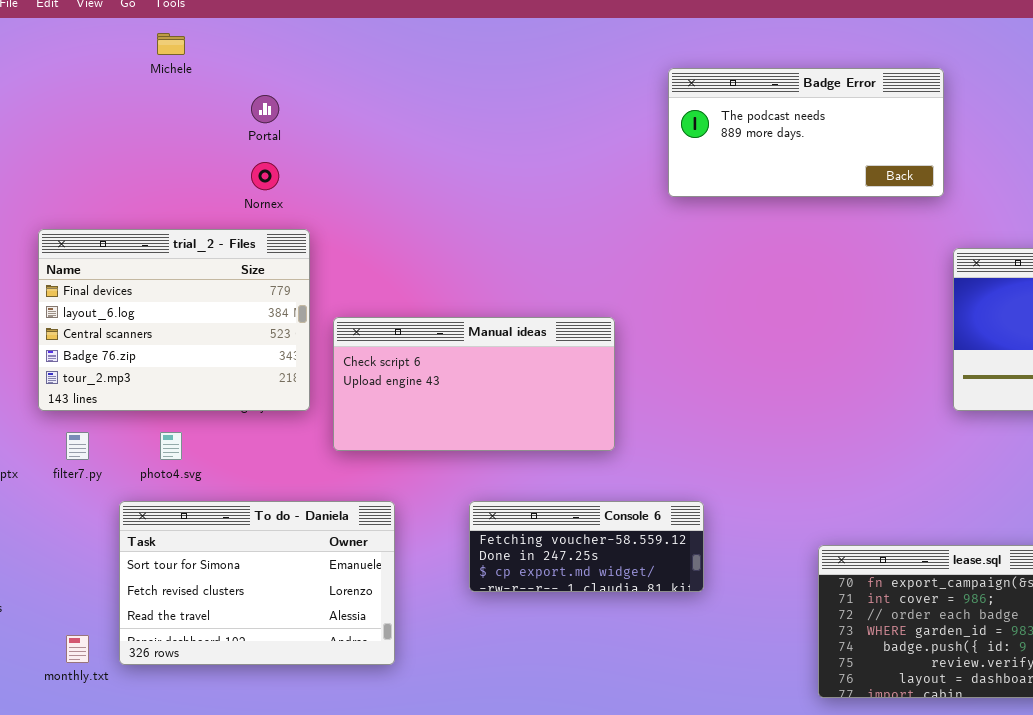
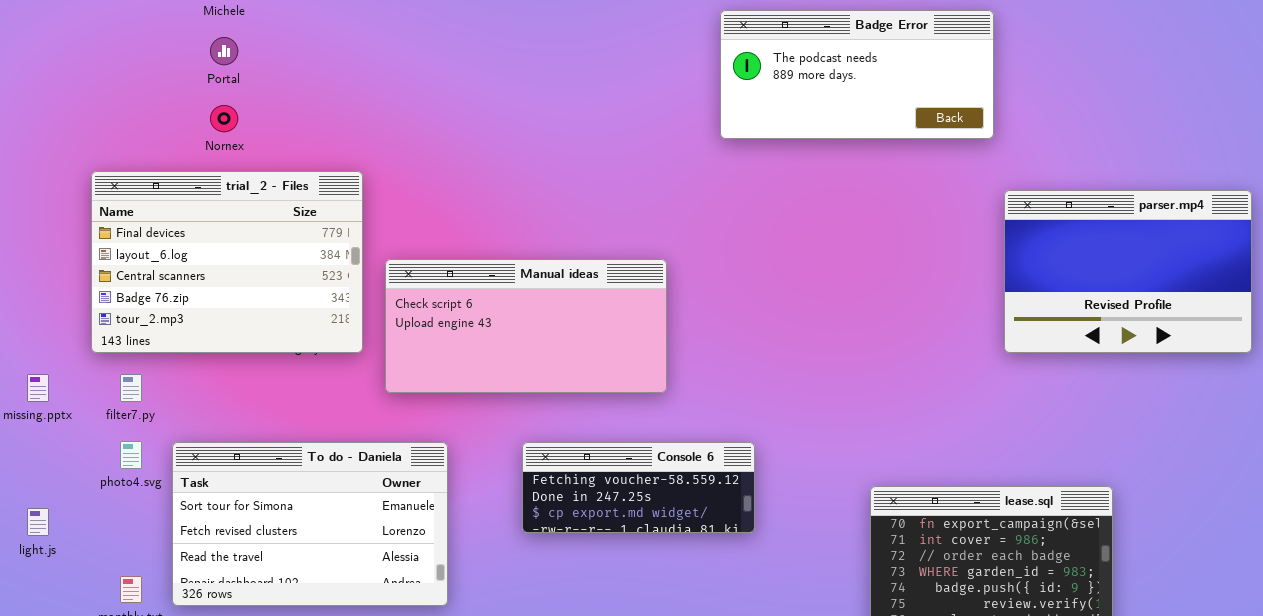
Portal: [251,95,279,123] -> [210,37,238,65], moved
Nornex: [251,162,279,190] -> [210,105,238,132], moved
photo4.svg: [160,432,182,460] -> [120,441,142,469], moved

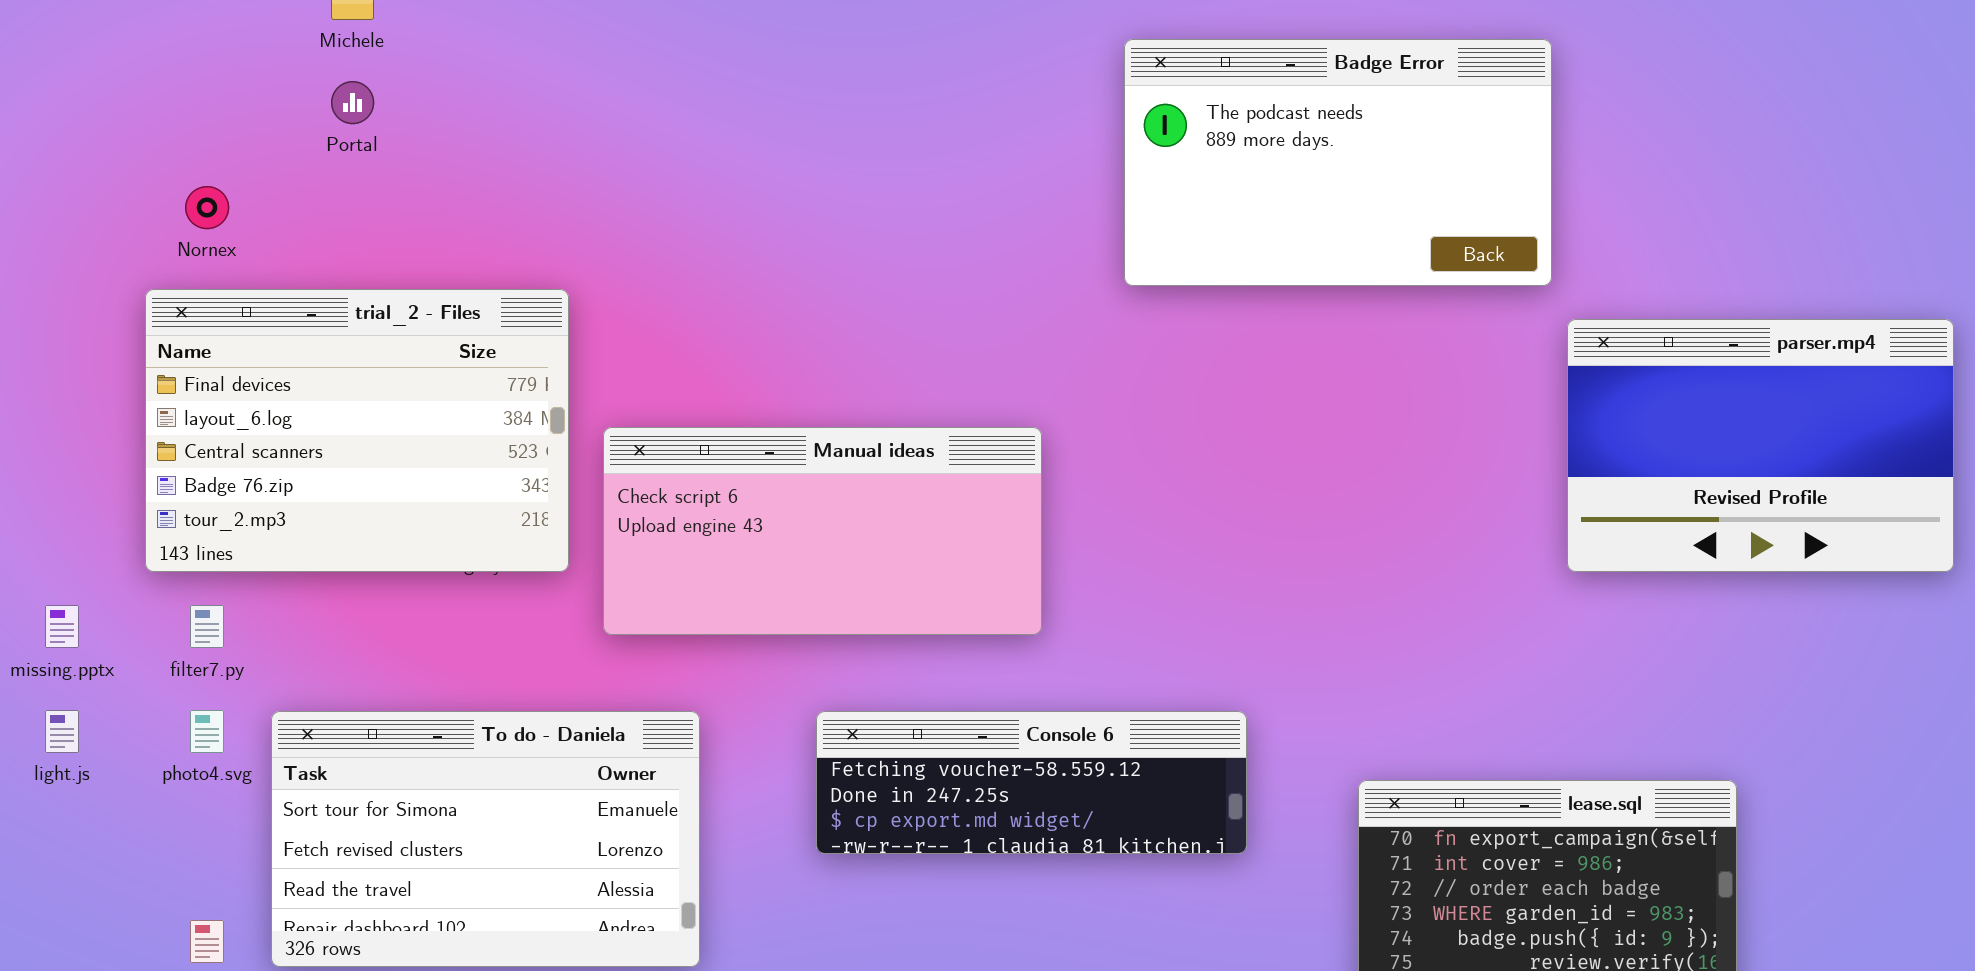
Badge Error: [720,10,994,139] -> [1124,39,1552,286], resized
Nornex: [210,105,238,132] -> [185,186,229,229], moved
Console 6: [522,442,755,533] -> [816,711,1247,854], resized
light.js: [27,508,49,536] -> [45,710,79,753], moved

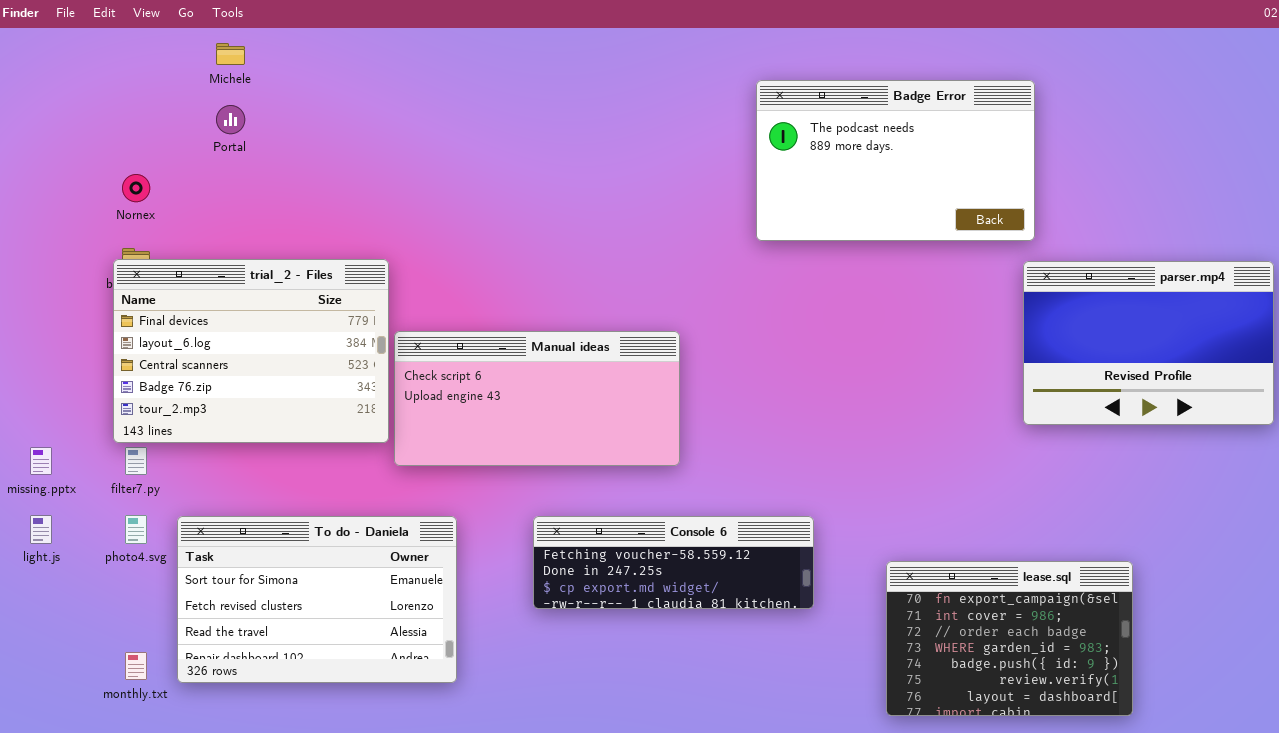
Badge Error: [1124,39,1552,286] -> [756,80,1035,241], moved
trial_2 - Files: [145,289,569,572] -> [113,259,389,443], moved

